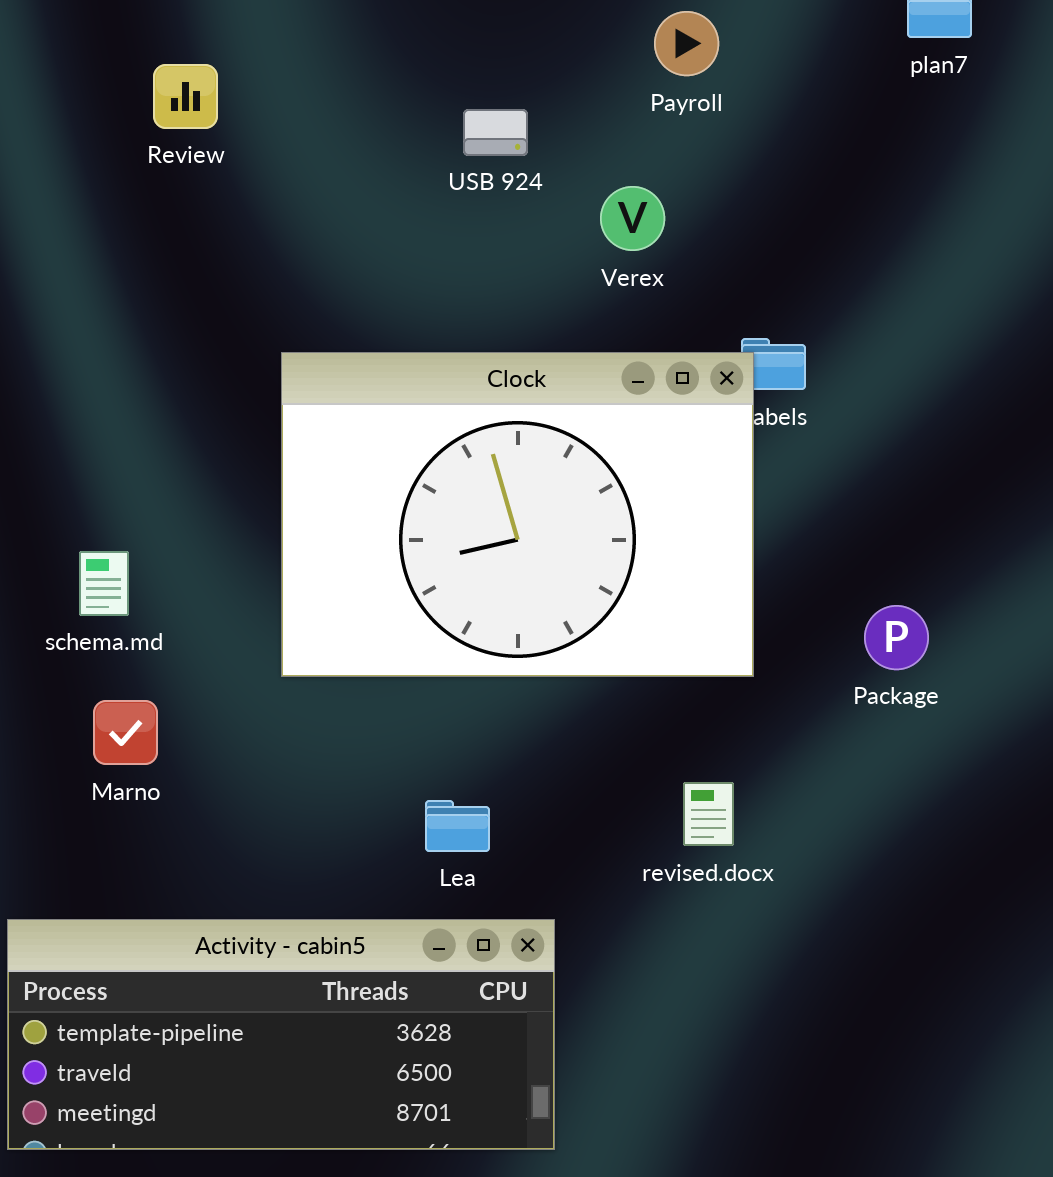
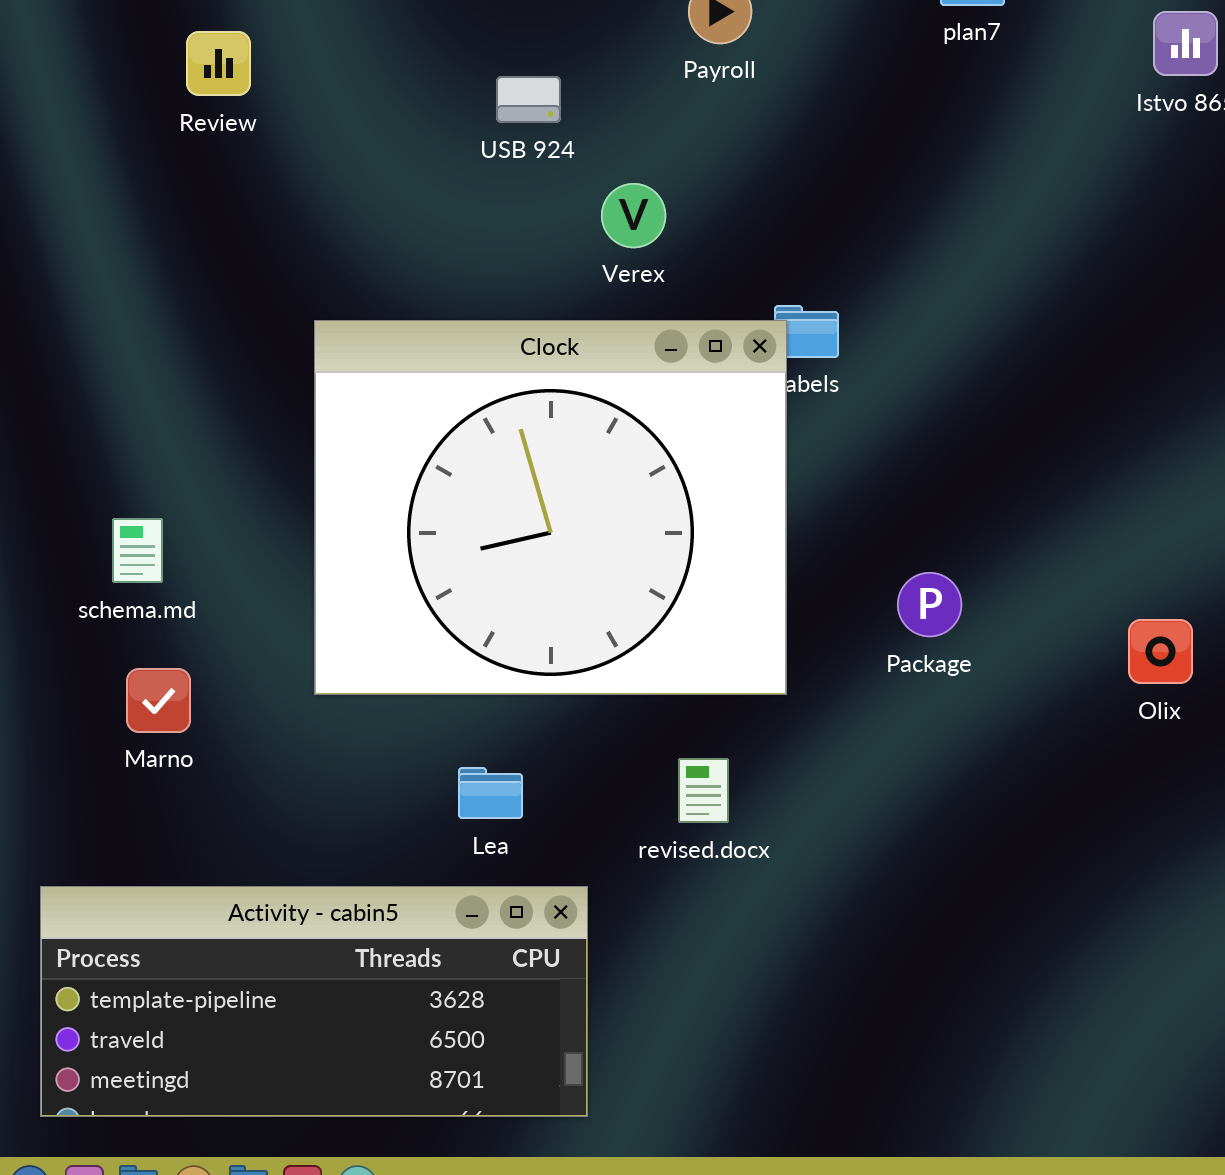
Verex: [600,186,665,251] -> [601,183,666,248], moved
Clock: [281,352,754,677] -> [314,320,787,695], resized
revised.docx: [683,782,734,846] -> [678,758,729,823], moved

